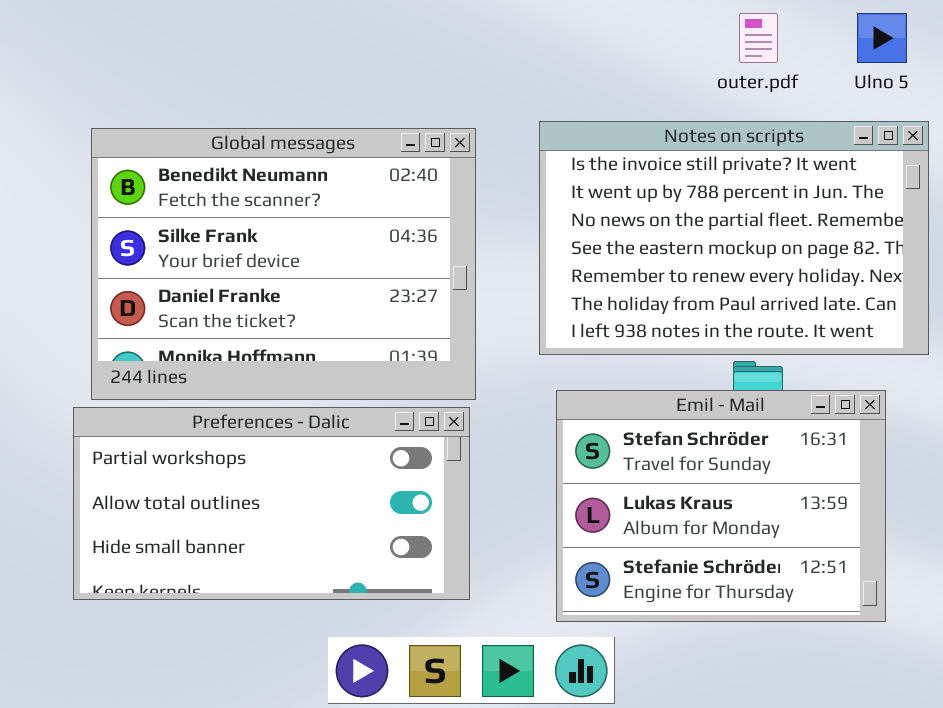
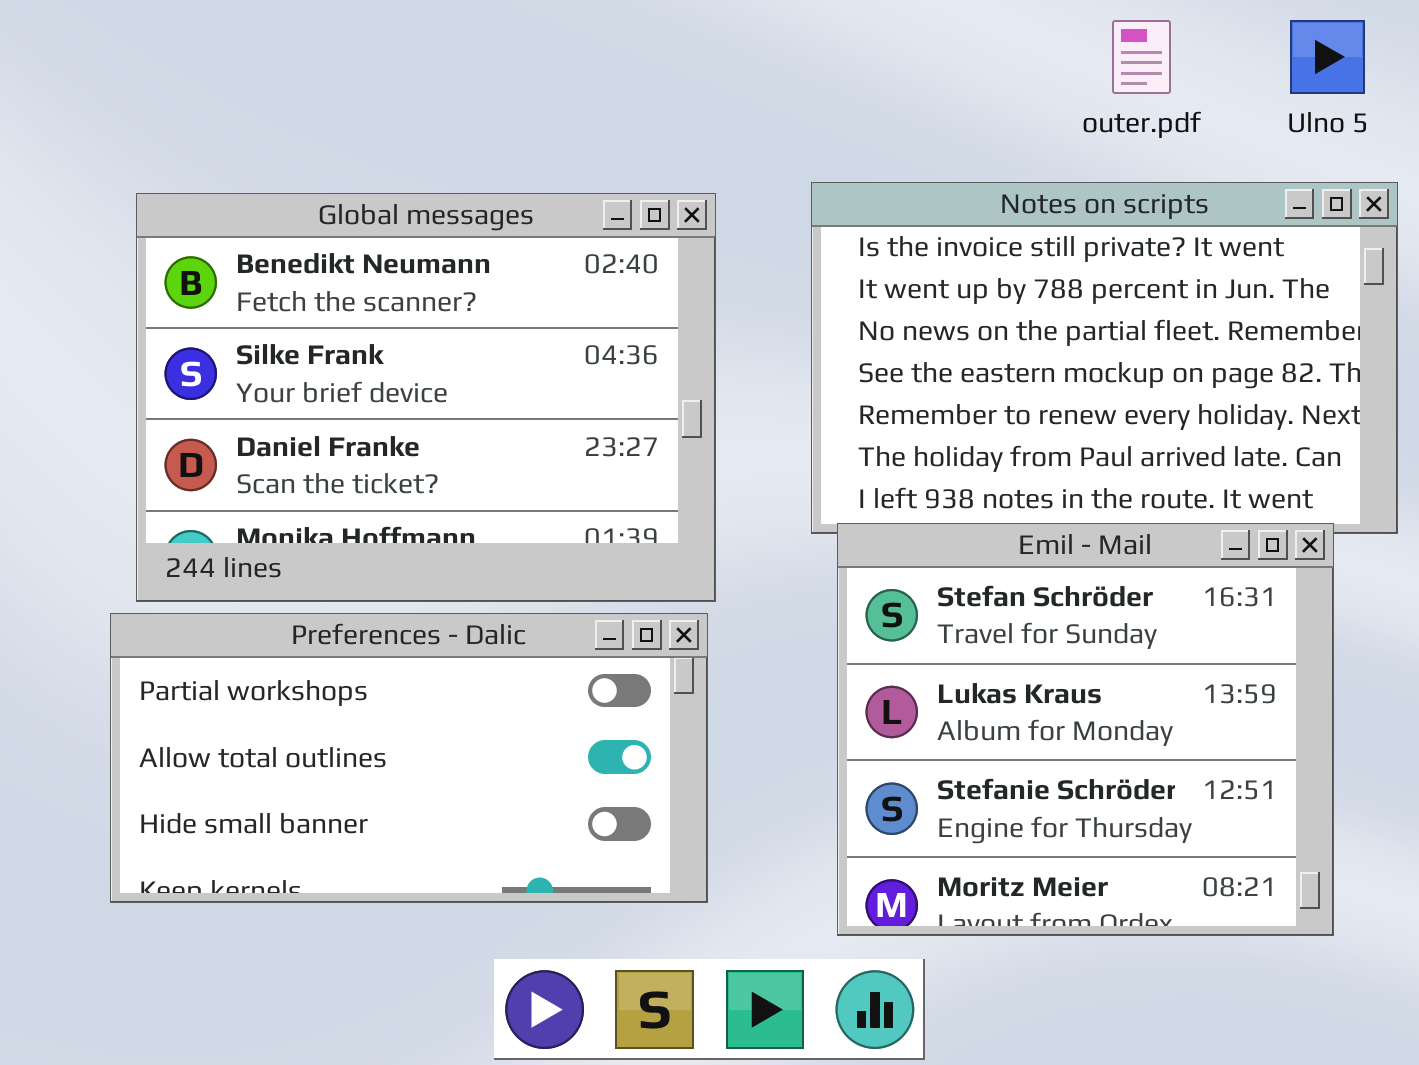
Emil - Mail: [556,390,886,622] -> [837,523,1334,936], resized

